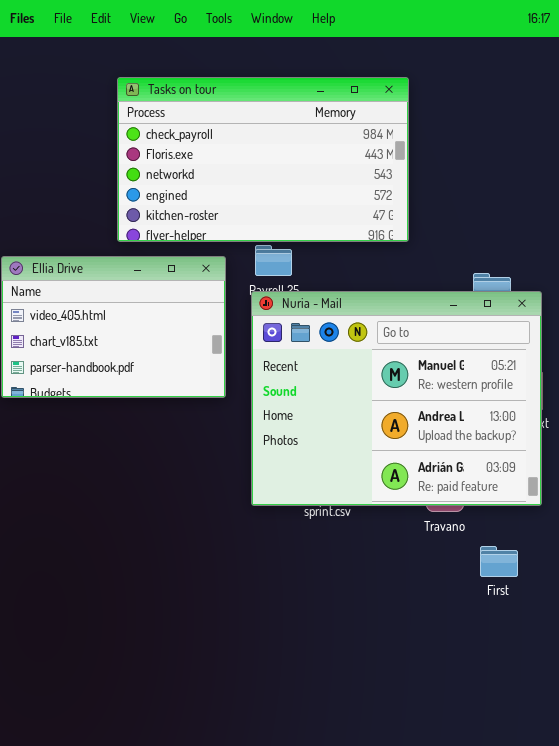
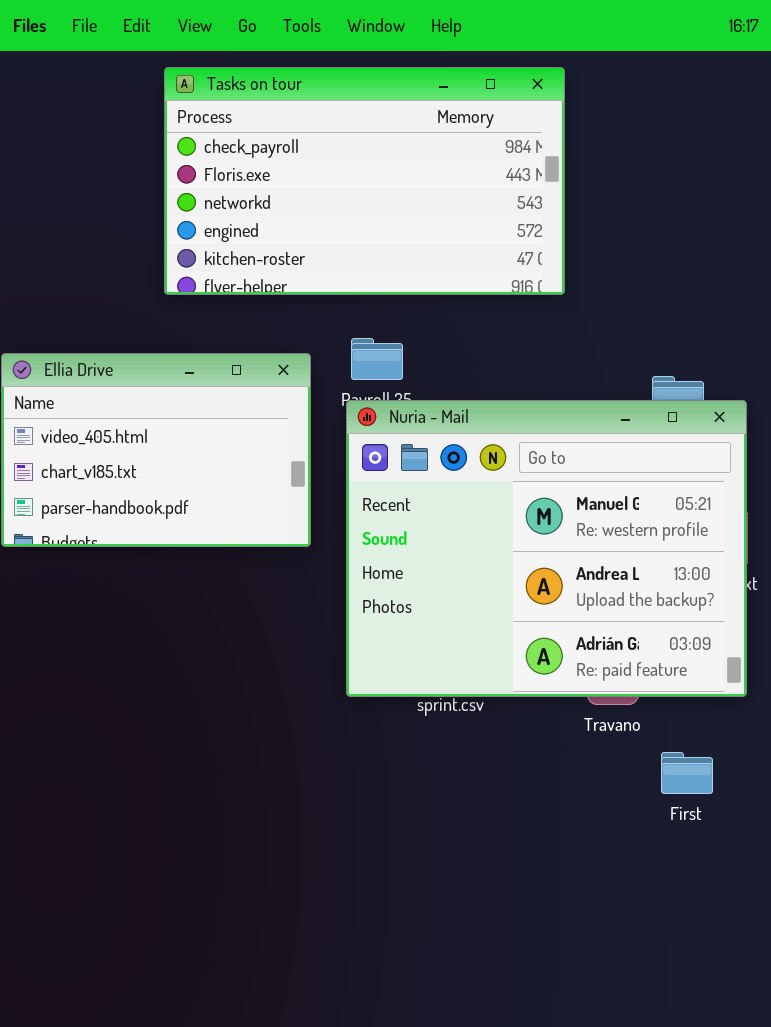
Tasks on tour: [117,77,409,242] -> [164,67,565,295], moved

